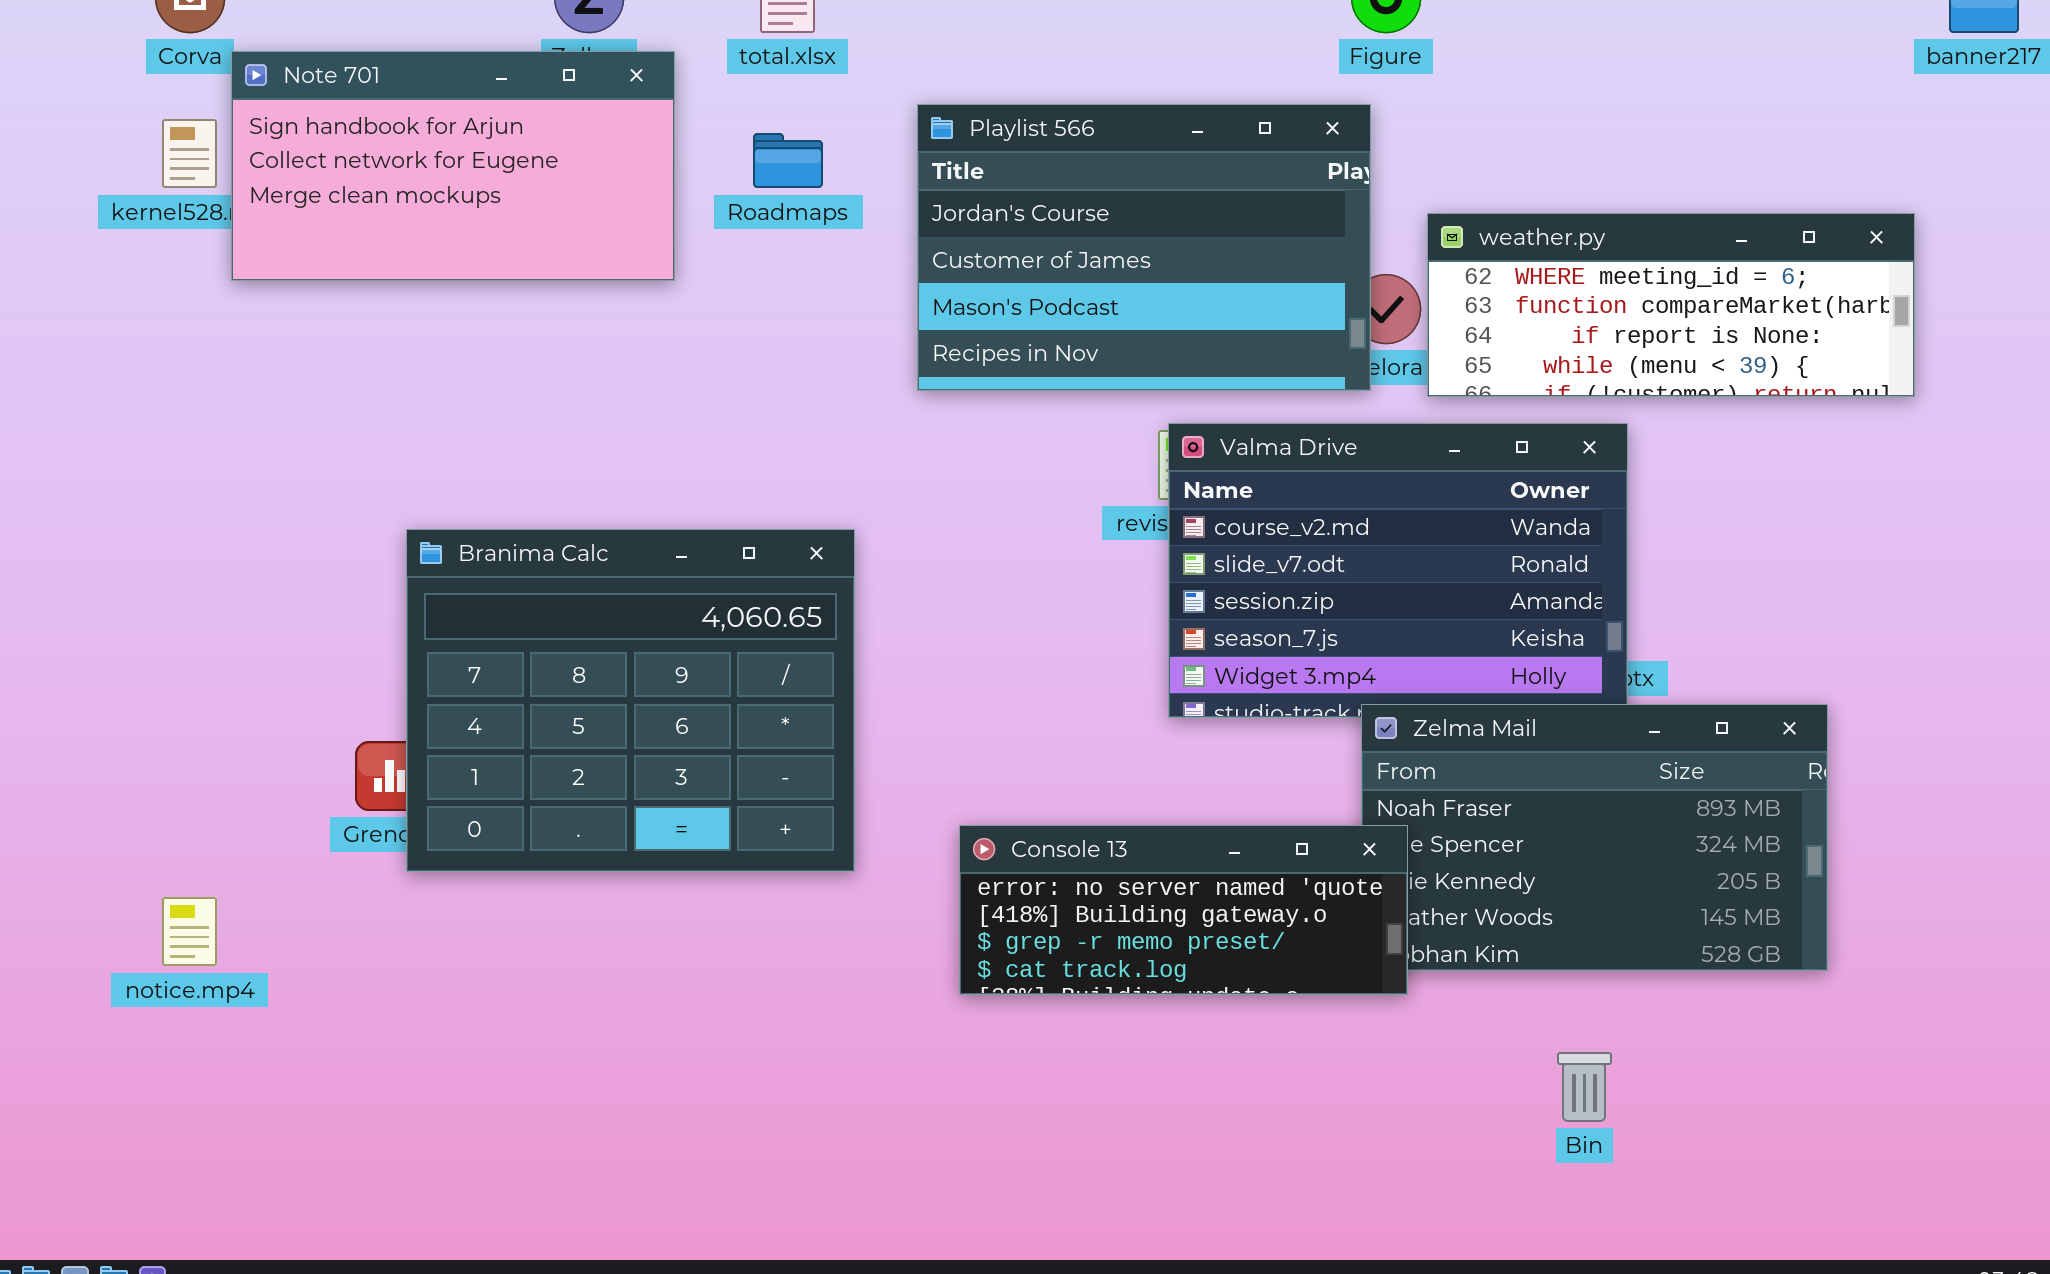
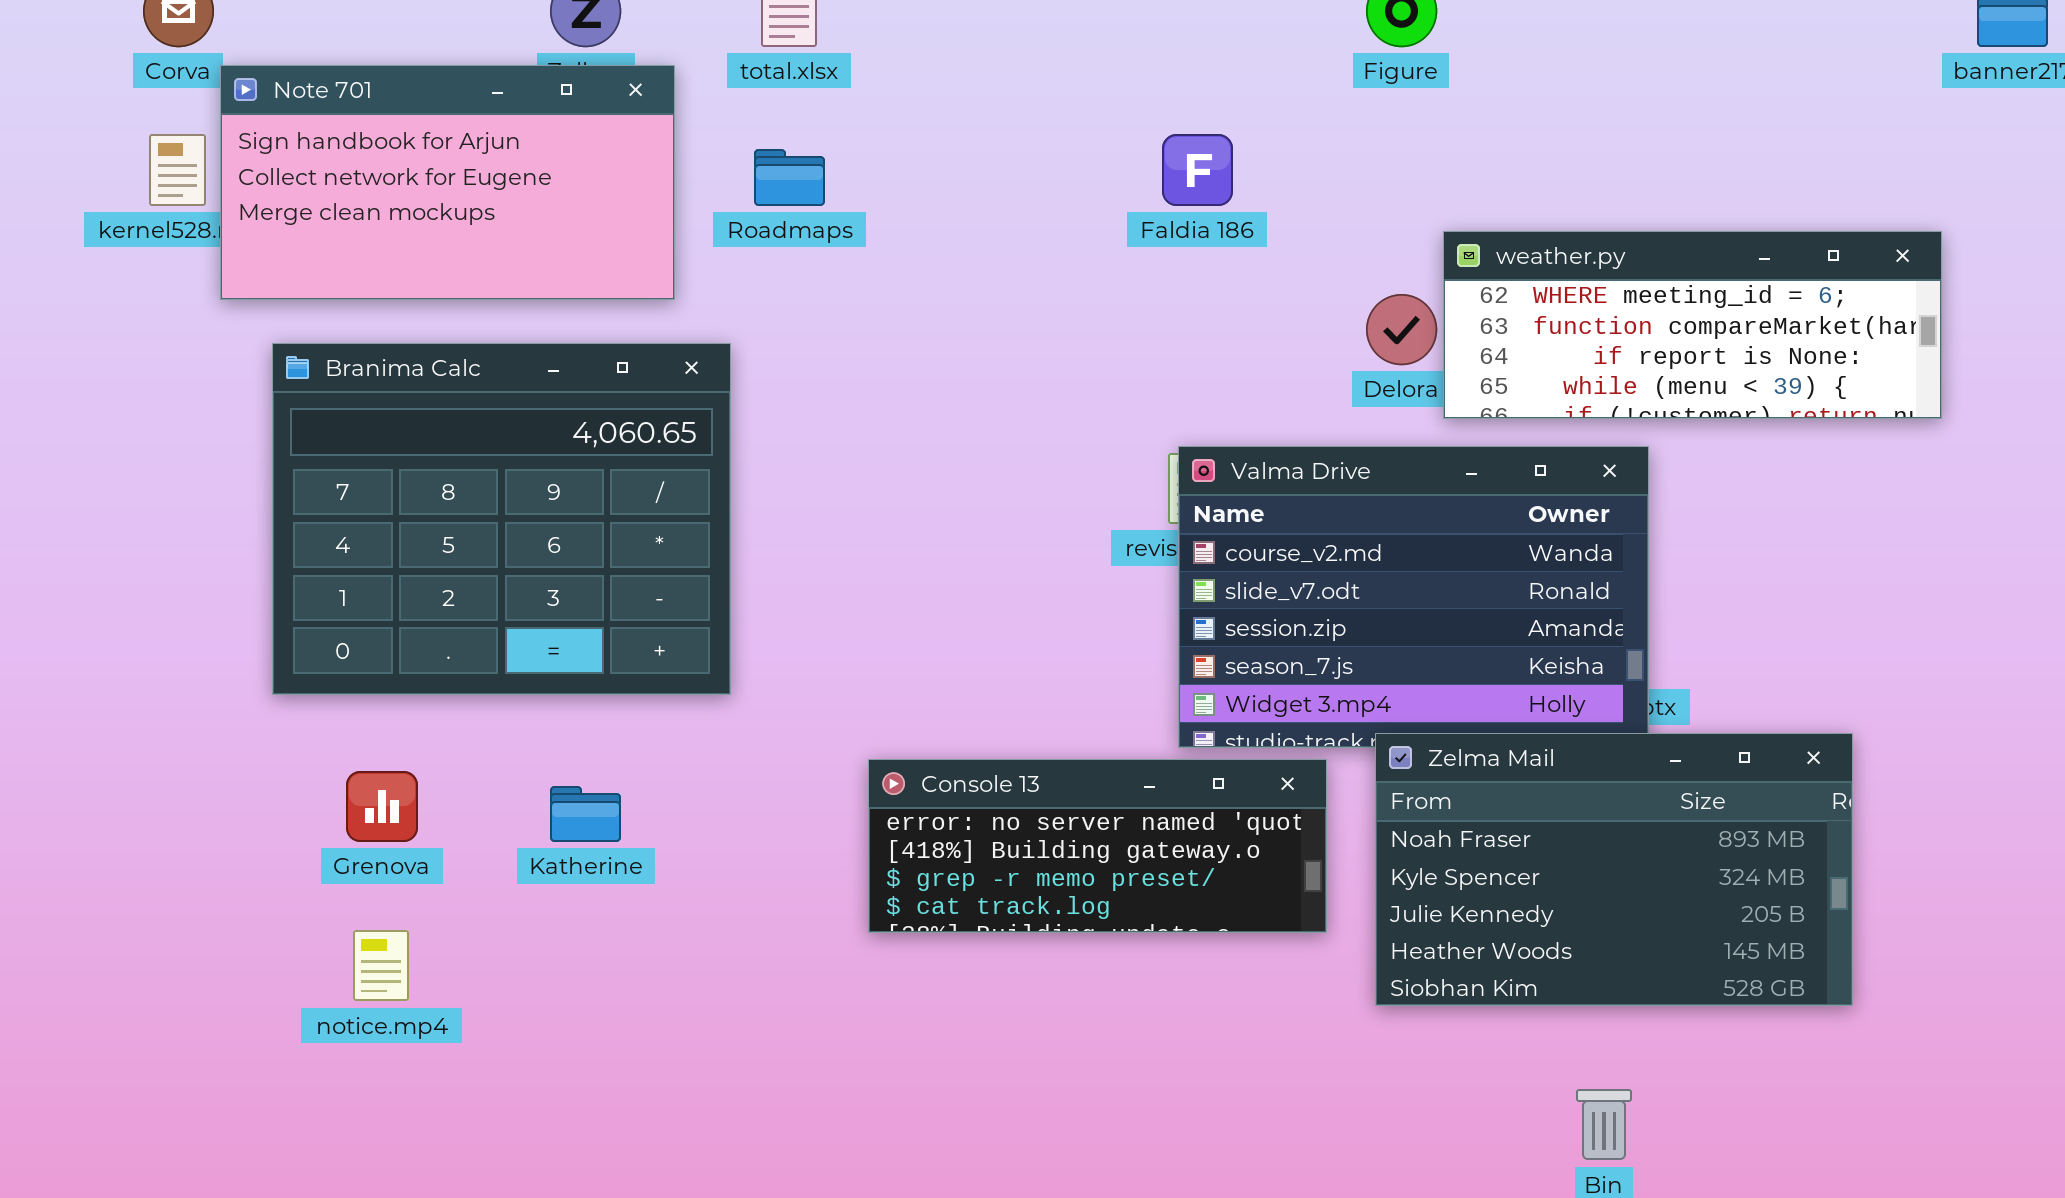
Playlist 566: [917,104,1371,391] -> none, closed
Branima Calc: [406,529,855,872] -> [272,343,731,695], moved
Console 13: [959,825,1408,995] -> [868,759,1327,933], moved
notice.mp4: [162,897,217,966] -> [353,930,409,1001], moved

